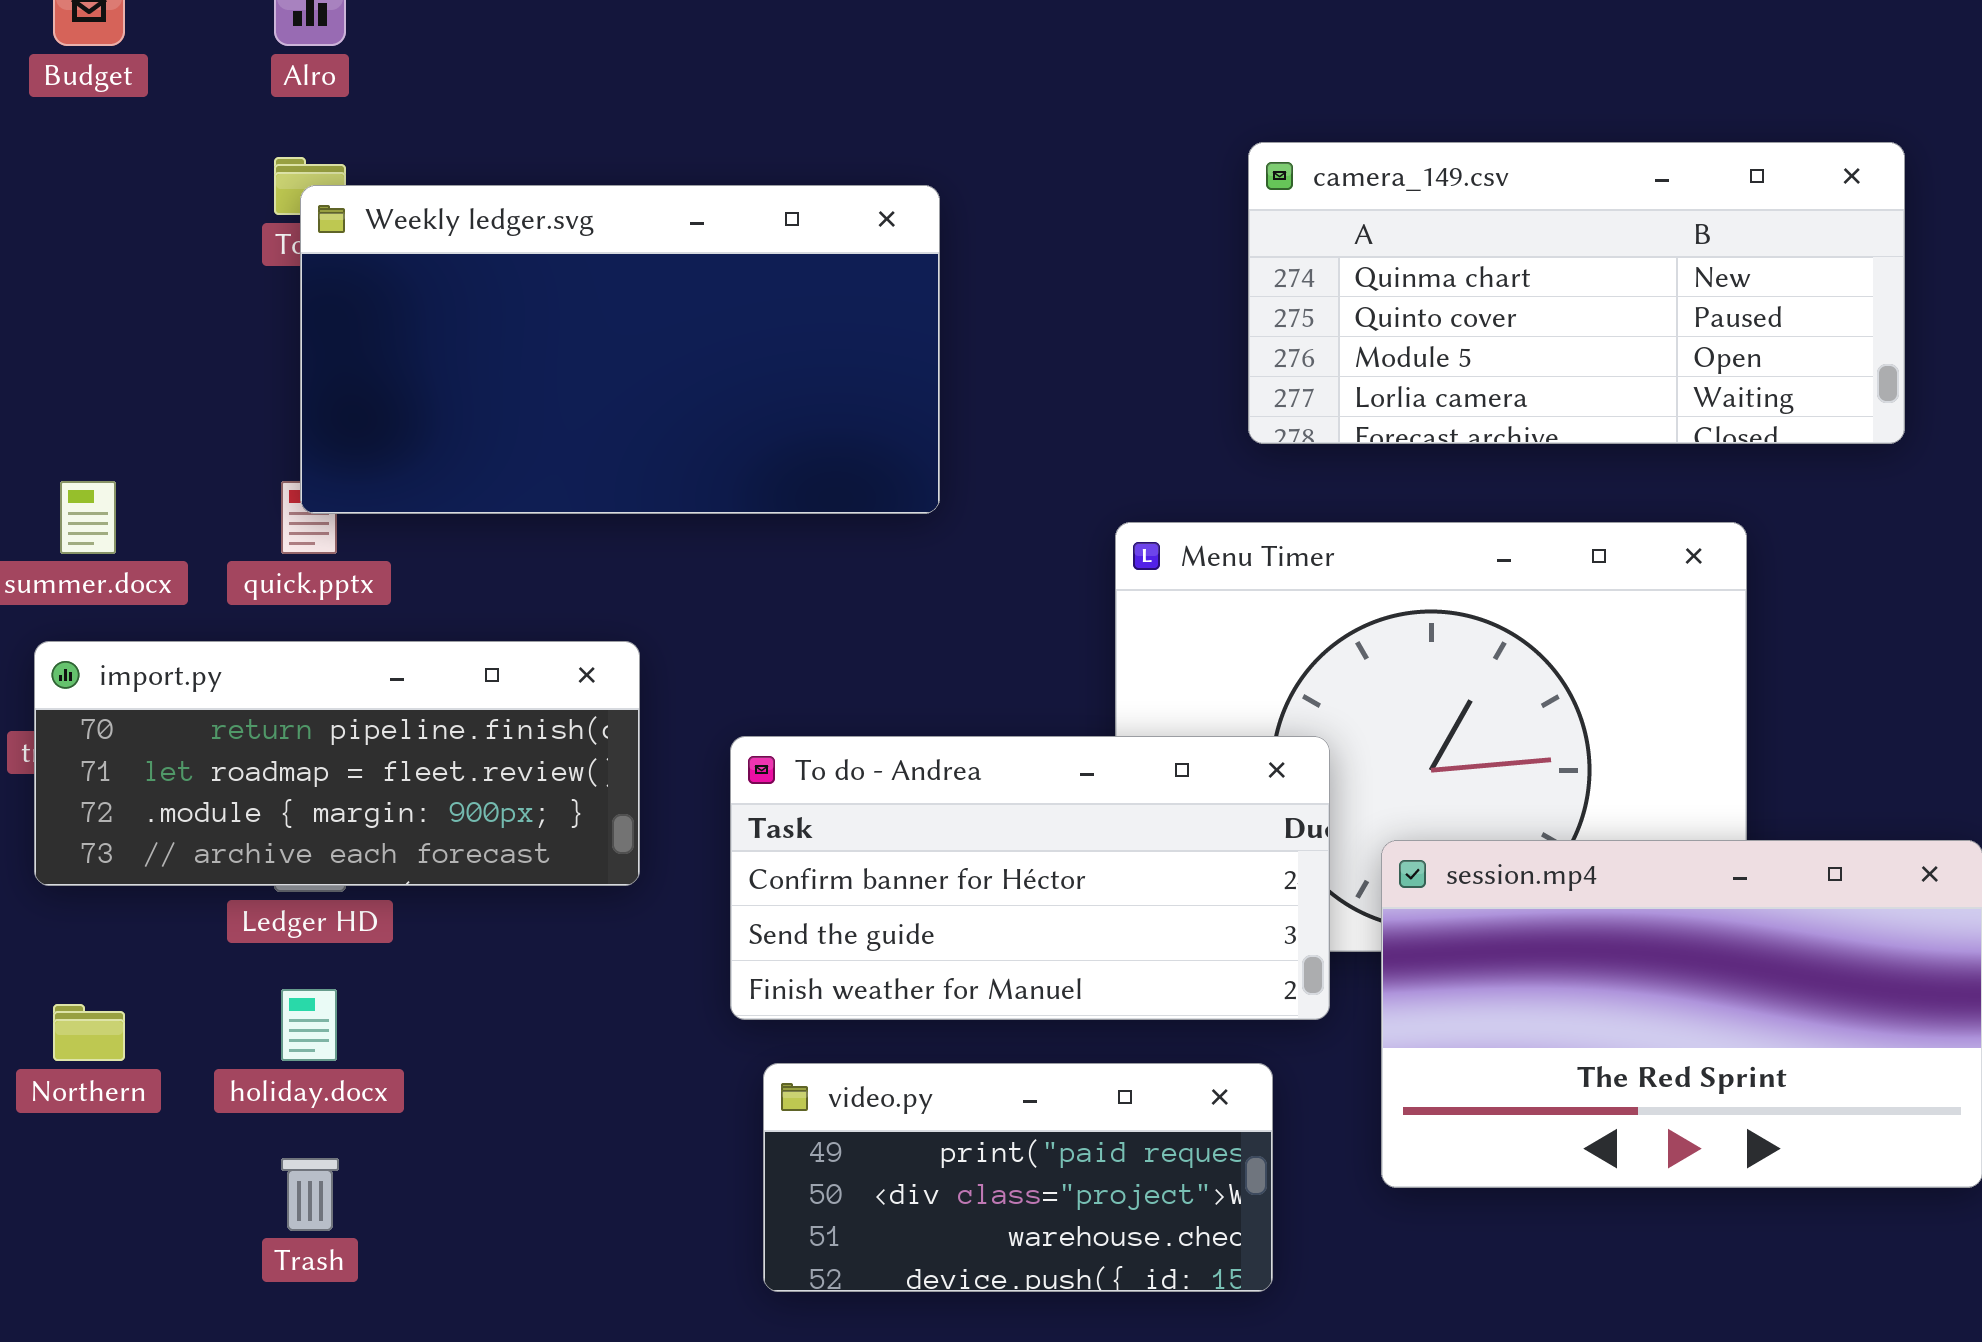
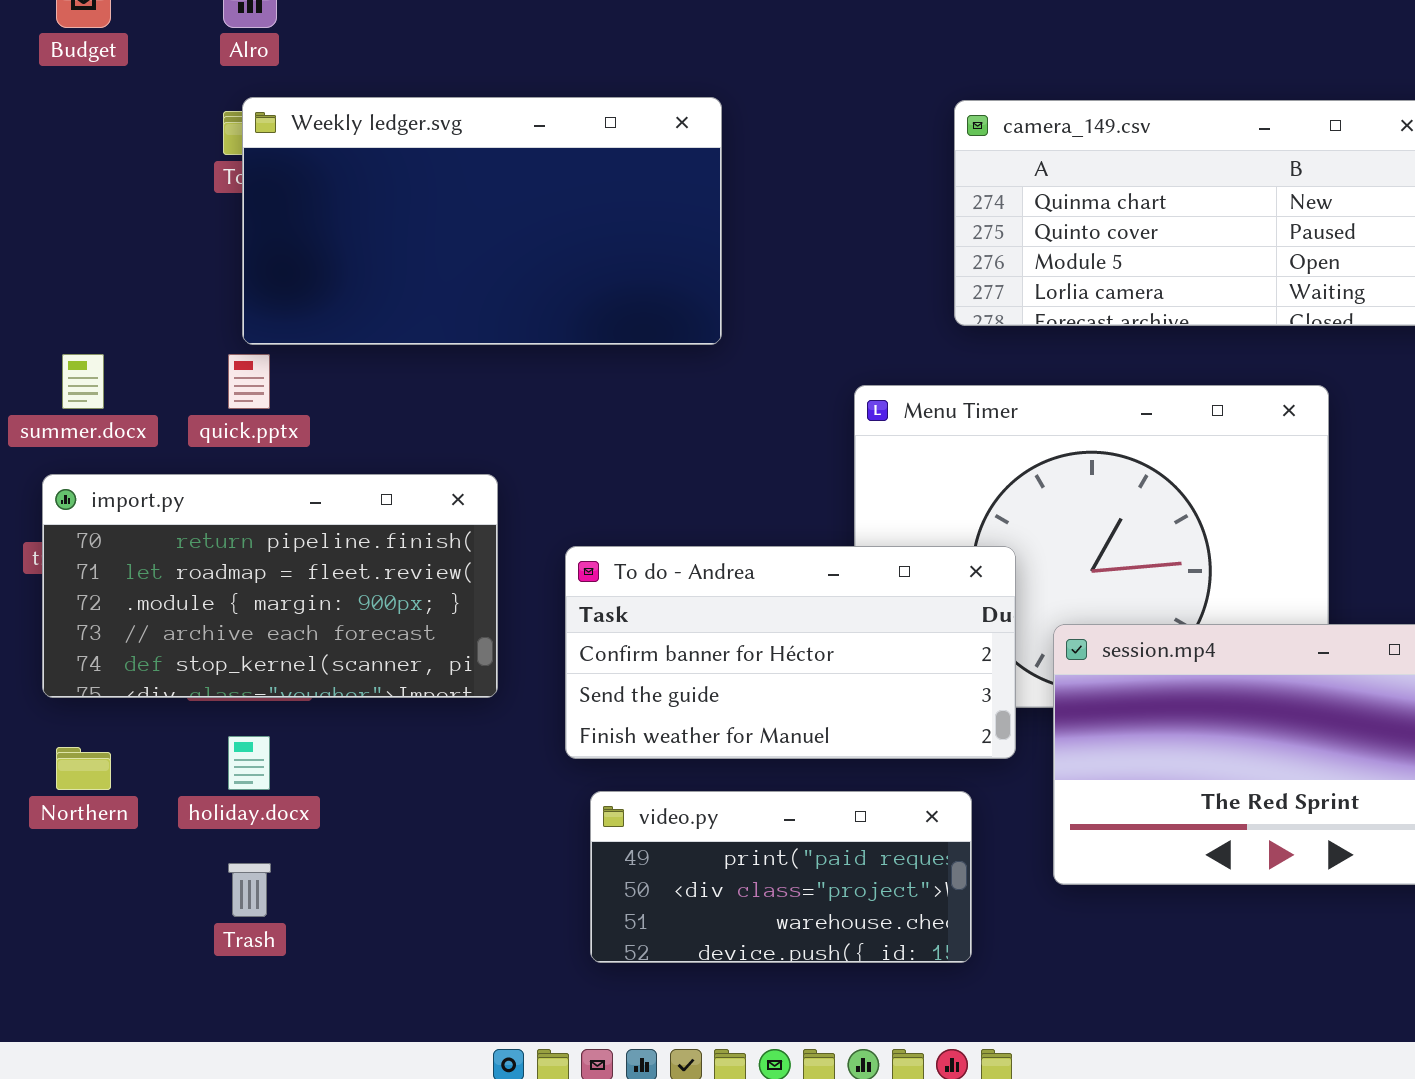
Weekly ledger.svg: [300,185,940,514] -> [242,97,722,345], moved
import.py: [34,641,640,886] -> [42,474,498,698], resized

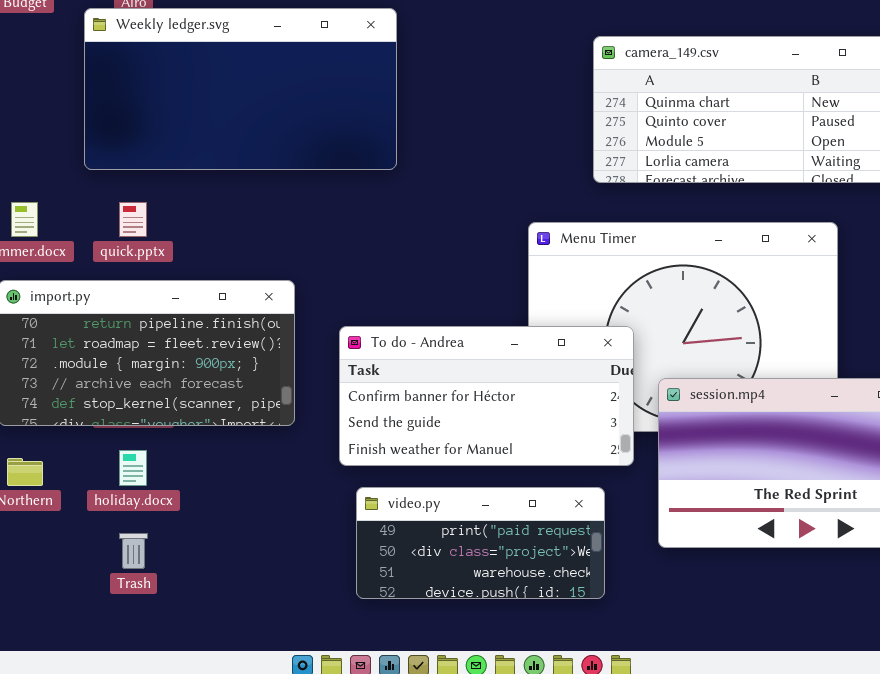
Weekly ledger.svg: [242,97,722,345] -> [84,8,397,170], moved

